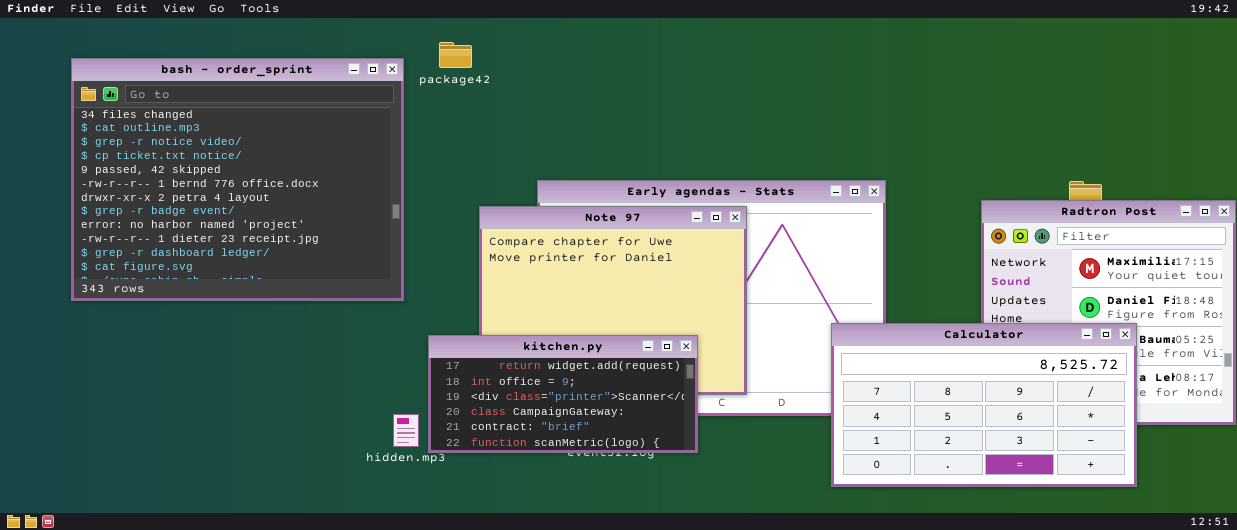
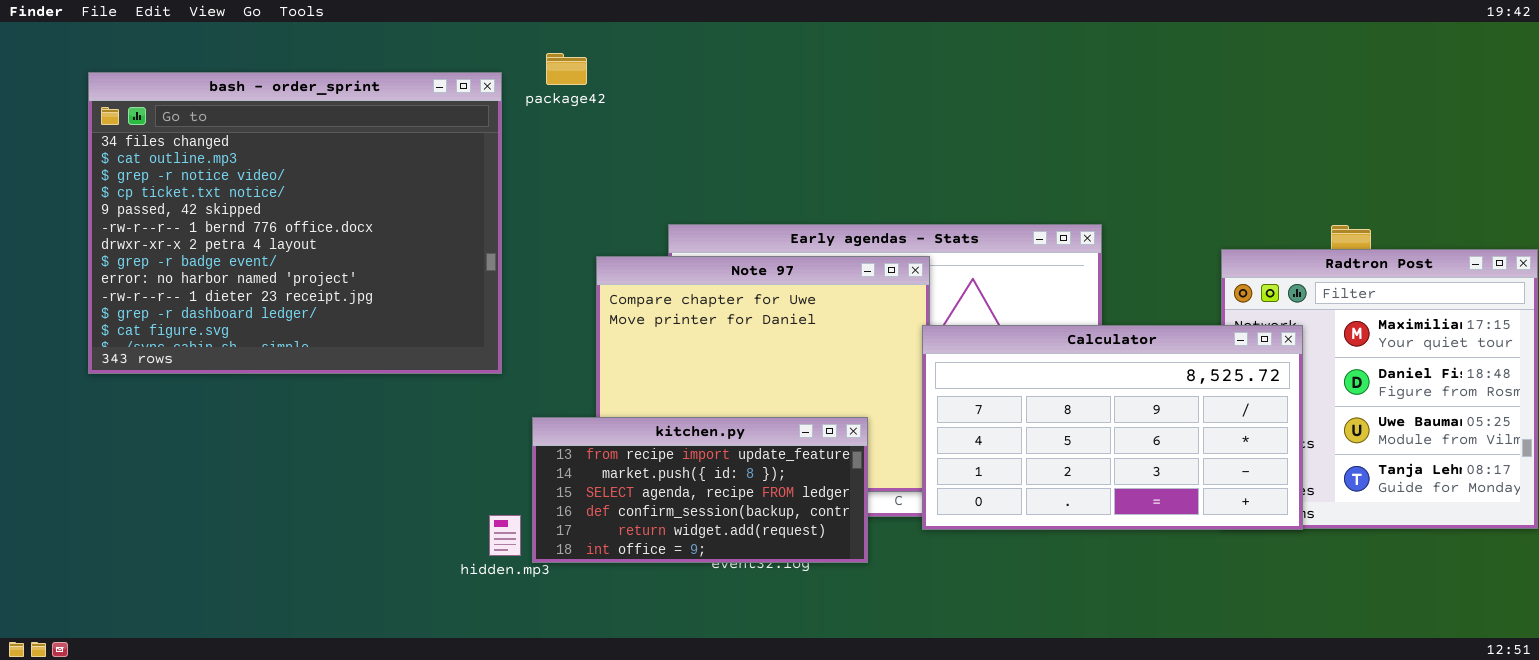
Calculator: [831,323,1137,487] -> [922,325,1303,530], moved
kitchen.py: [428,335,698,453] -> [532,417,868,563], scrolled up 4 rows

